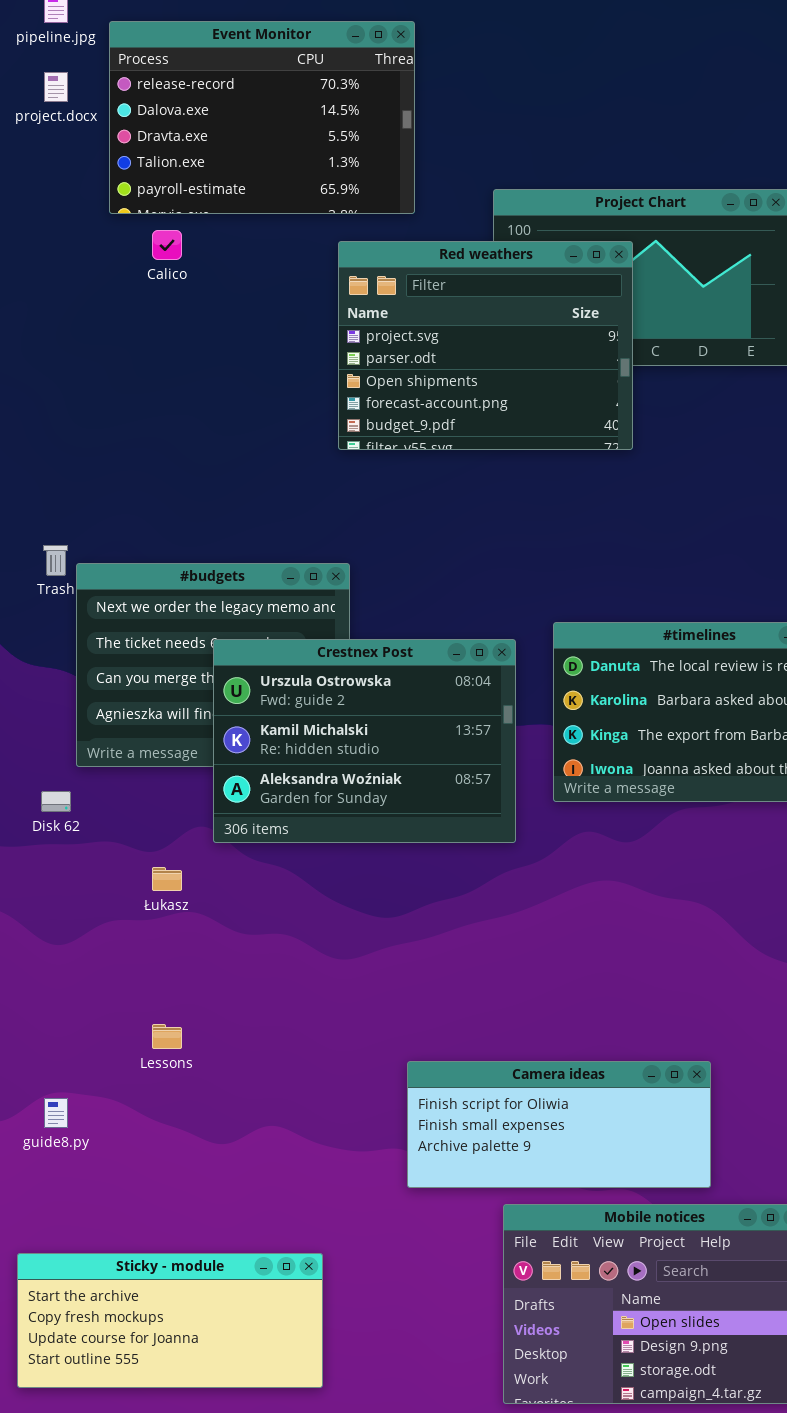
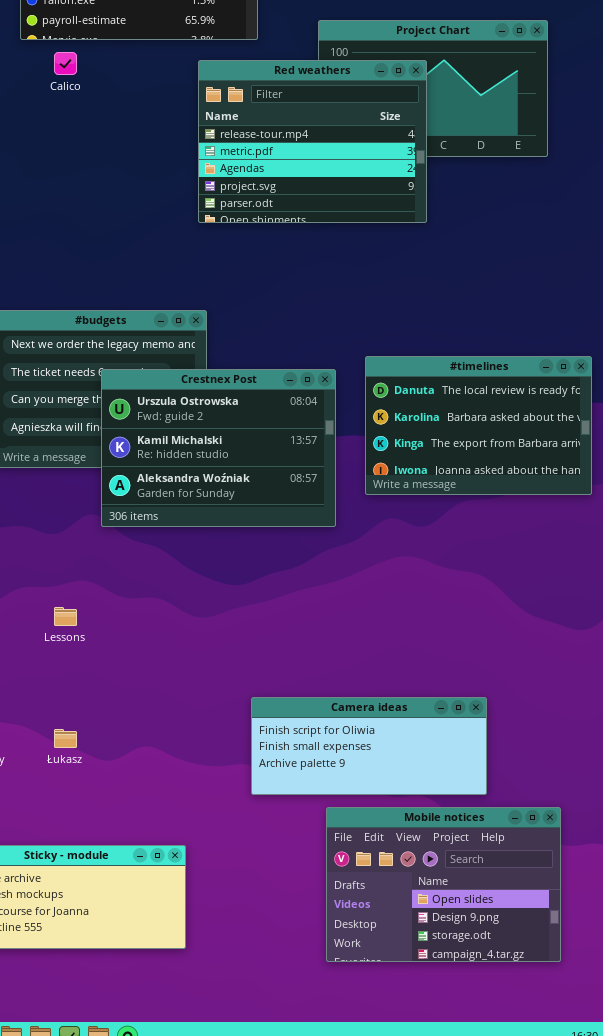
Red weathers: [338,241,633,450] -> [198,60,427,223], scrolled up 3 rows
Łukasz: [152,867,182,891] -> [54,729,77,748], moved
Lessons: [152,1024,182,1049] -> [54,607,77,626], moved

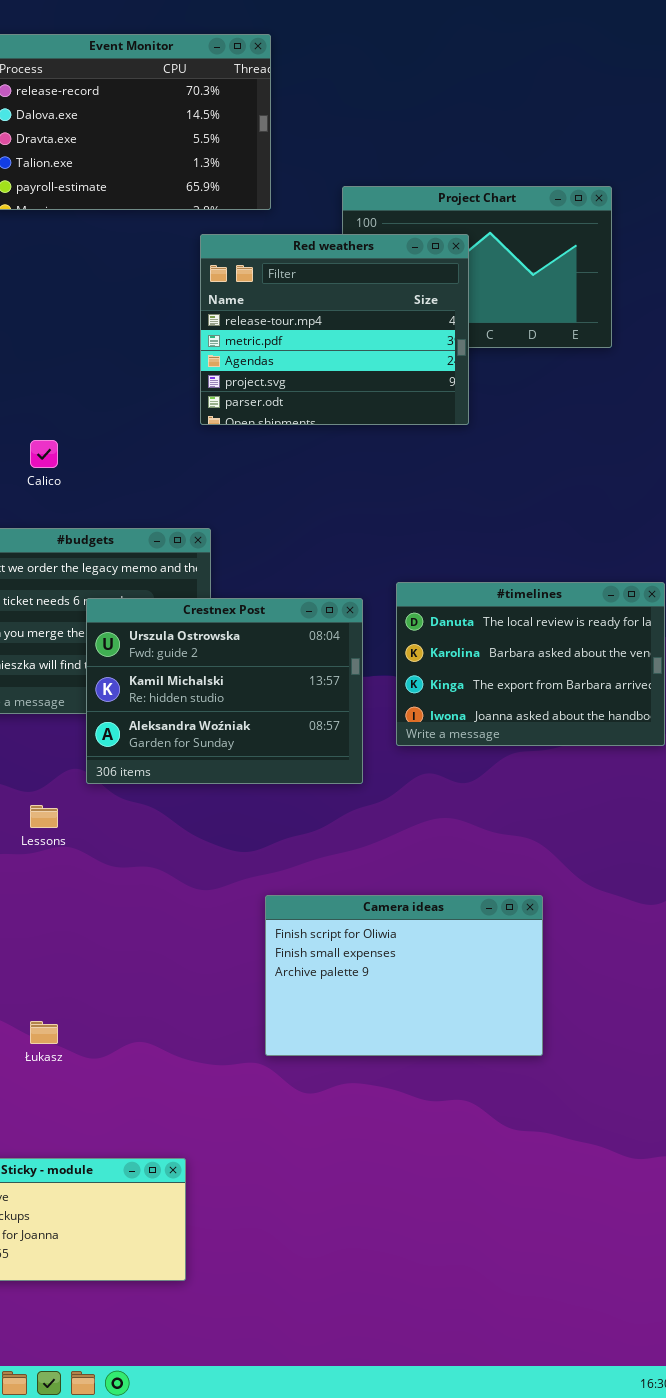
Calico: [54,52,77,75] -> [30,440,58,468], moved
Lessons: [54,607,77,626] -> [30,805,58,828], moved
Camera ideas: [251,697,487,795] -> [265,895,543,1056], moved, resized
Mobile notices: [326,807,561,962] -> none, closed

